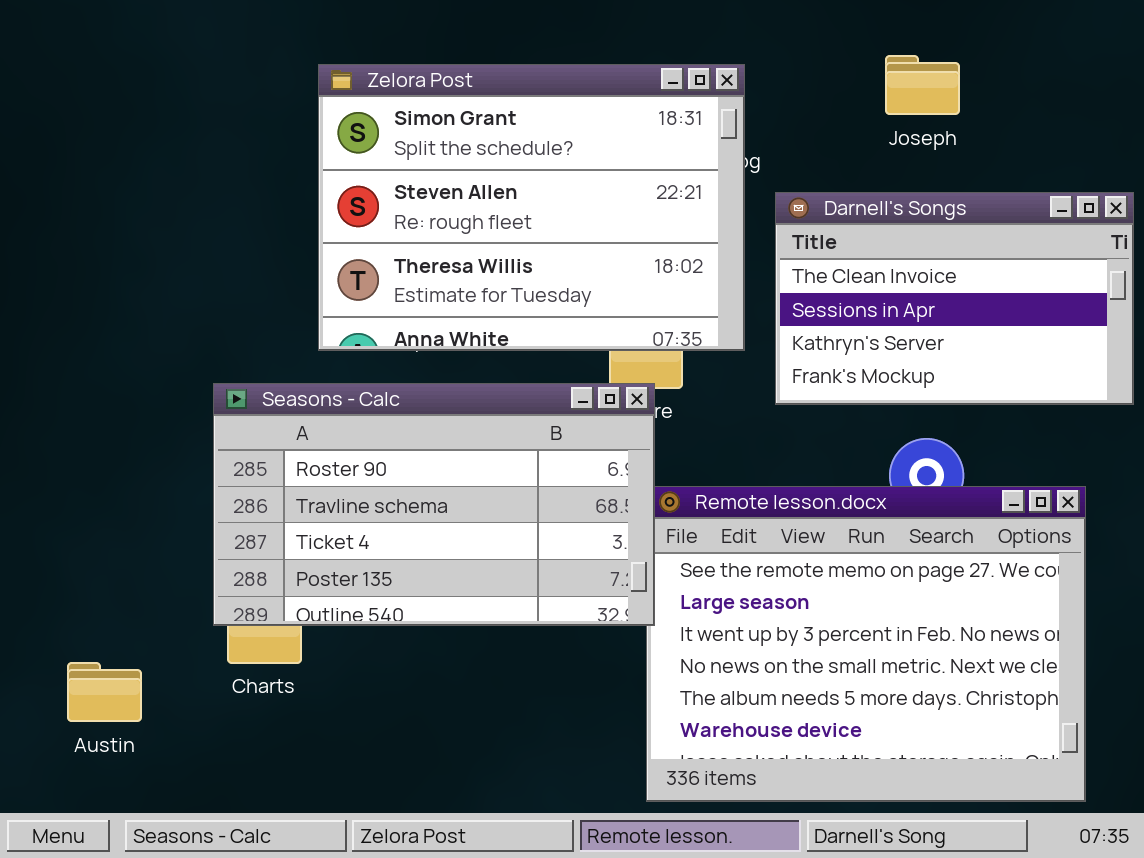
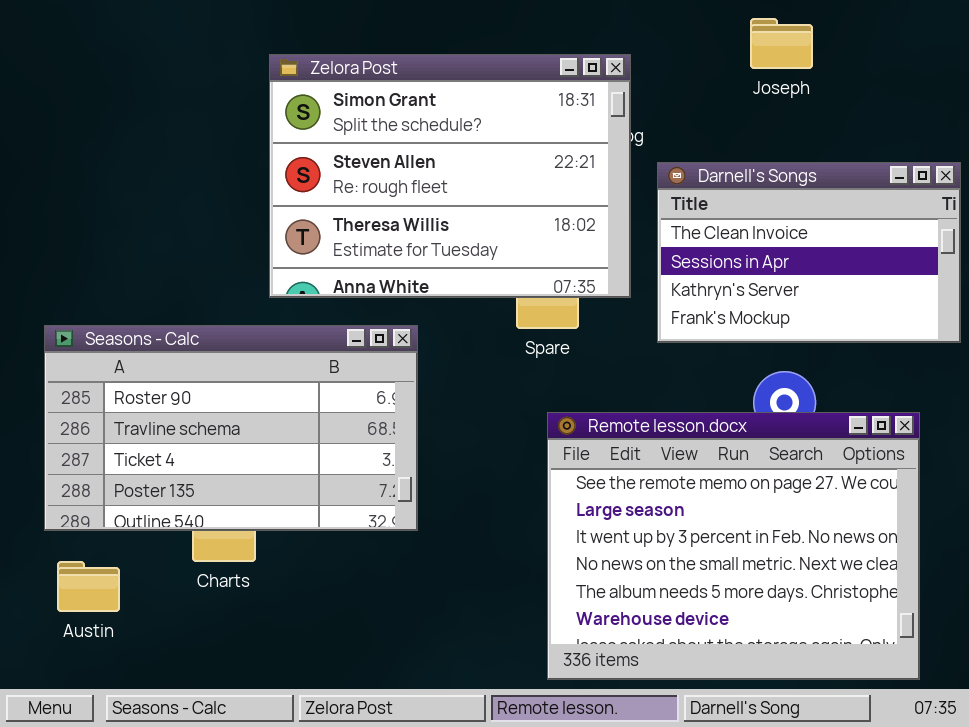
Joseph: [885,55,960,115] -> [750,18,813,69], moved
Seasons - Calc: [213,383,655,626] -> [44,325,418,531], moved

